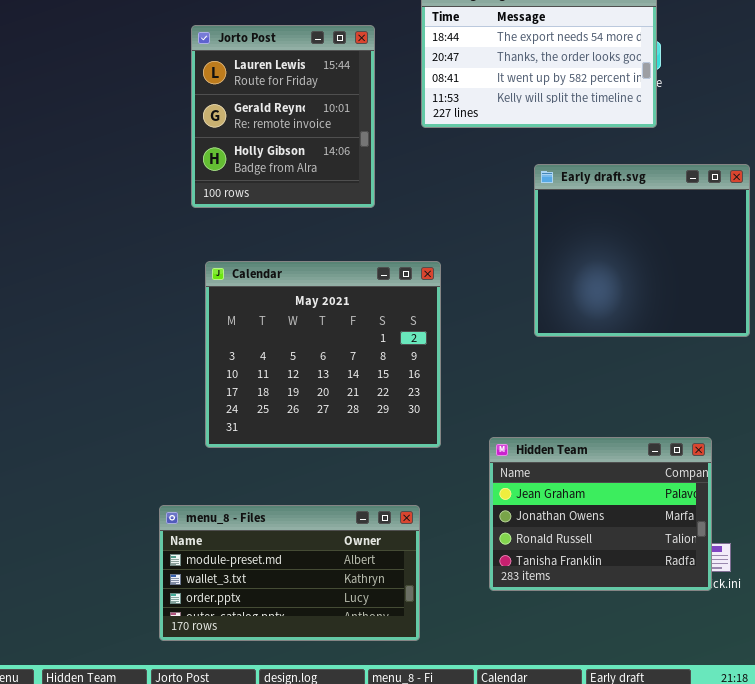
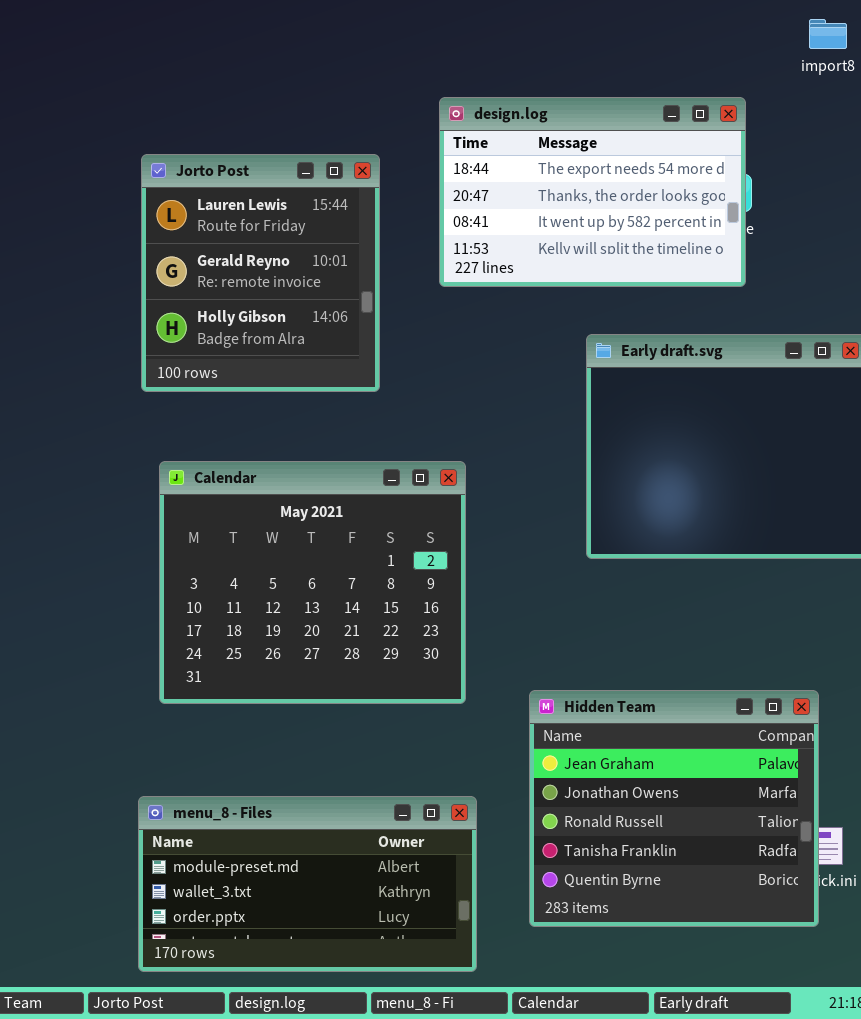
Hidden Team: [489,437,712,591] -> [529,690,819,927], resized
menu_8 - Files: [159,505,420,641] -> [138,796,477,972], moved

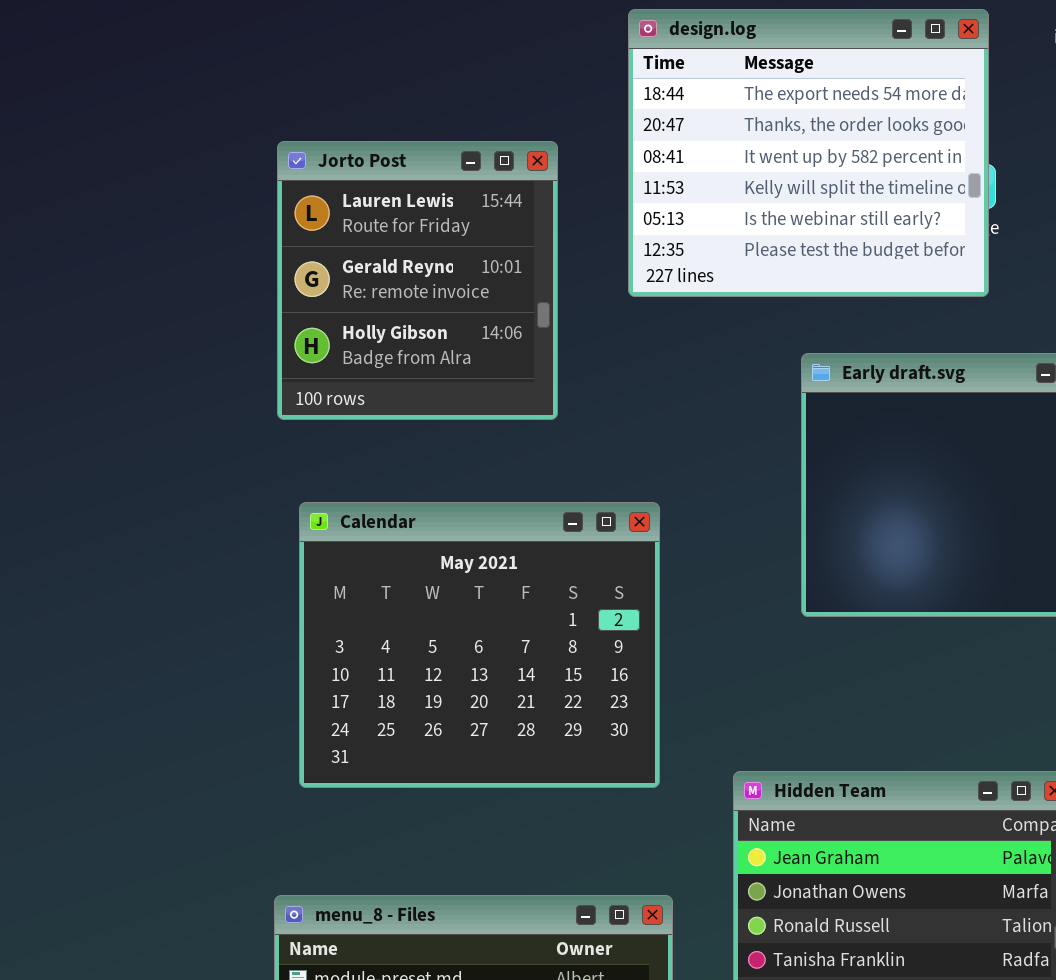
design.log: [439,97,746,287] -> [628,9,989,297], resized

